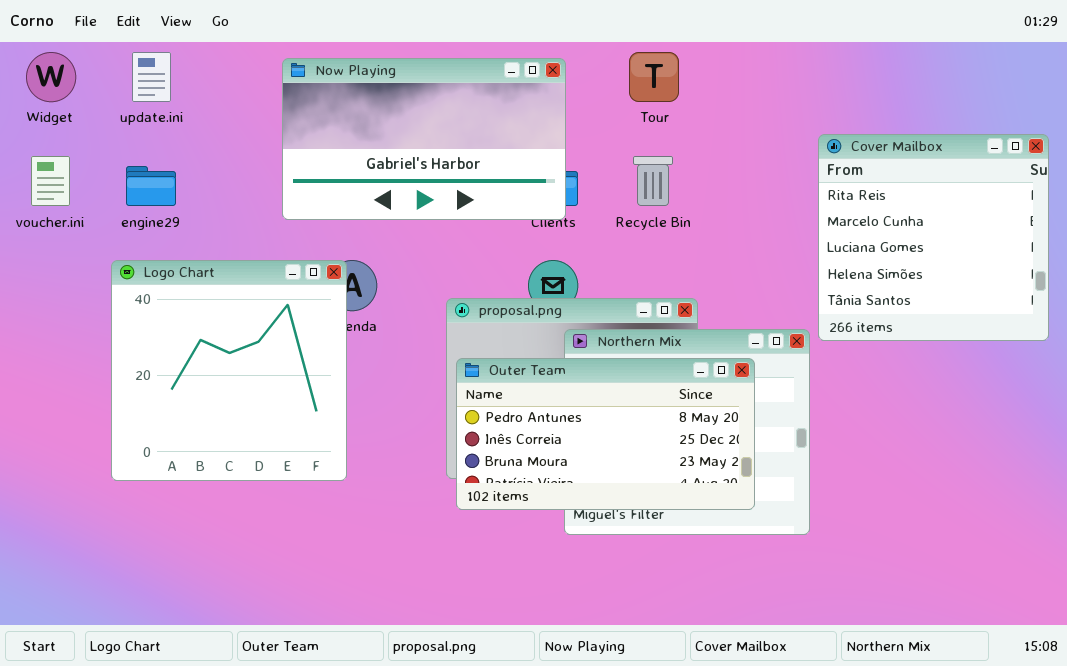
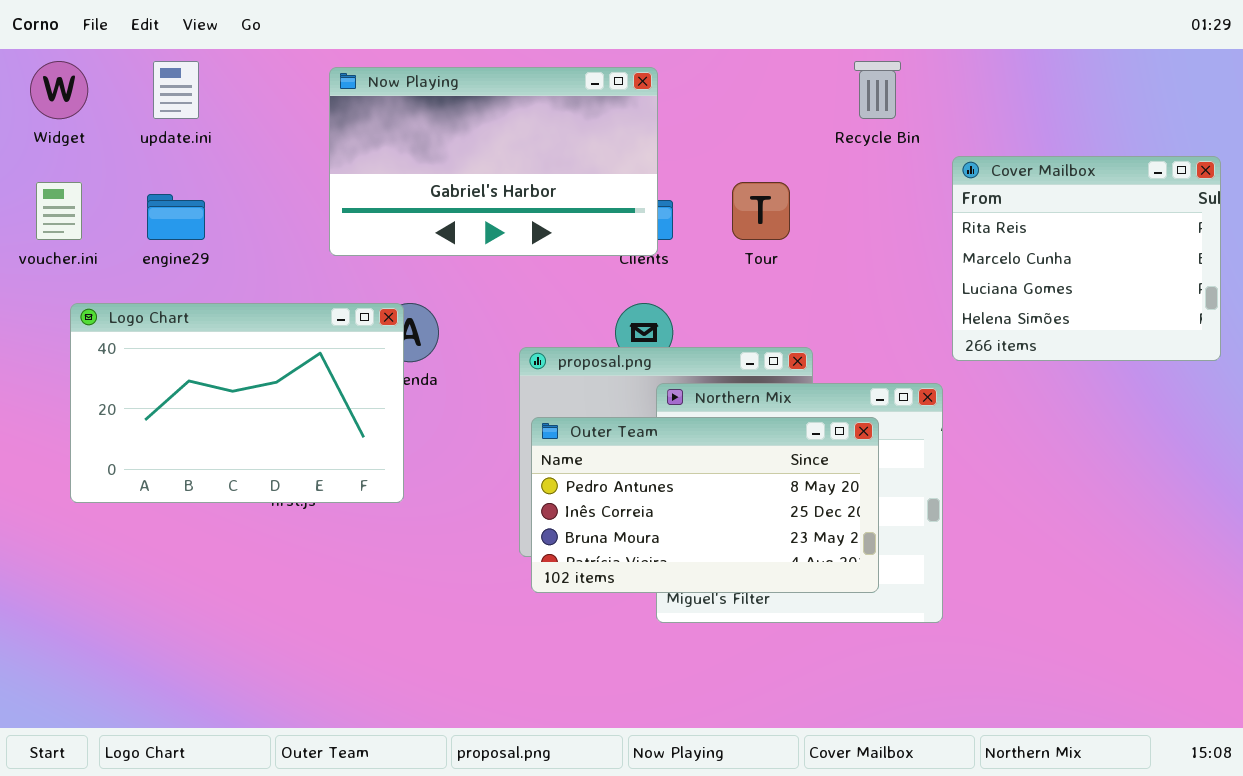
Tour: [629,52,679,102] -> [732,182,790,240], moved
Cover Mailbox: [818,134,1049,341] -> [952,156,1221,361], resized
Recycle Bin: [633,156,673,206] -> [854,61,901,119], moved
Logo Chart: [111,260,347,481] -> [70,303,404,503], resized

